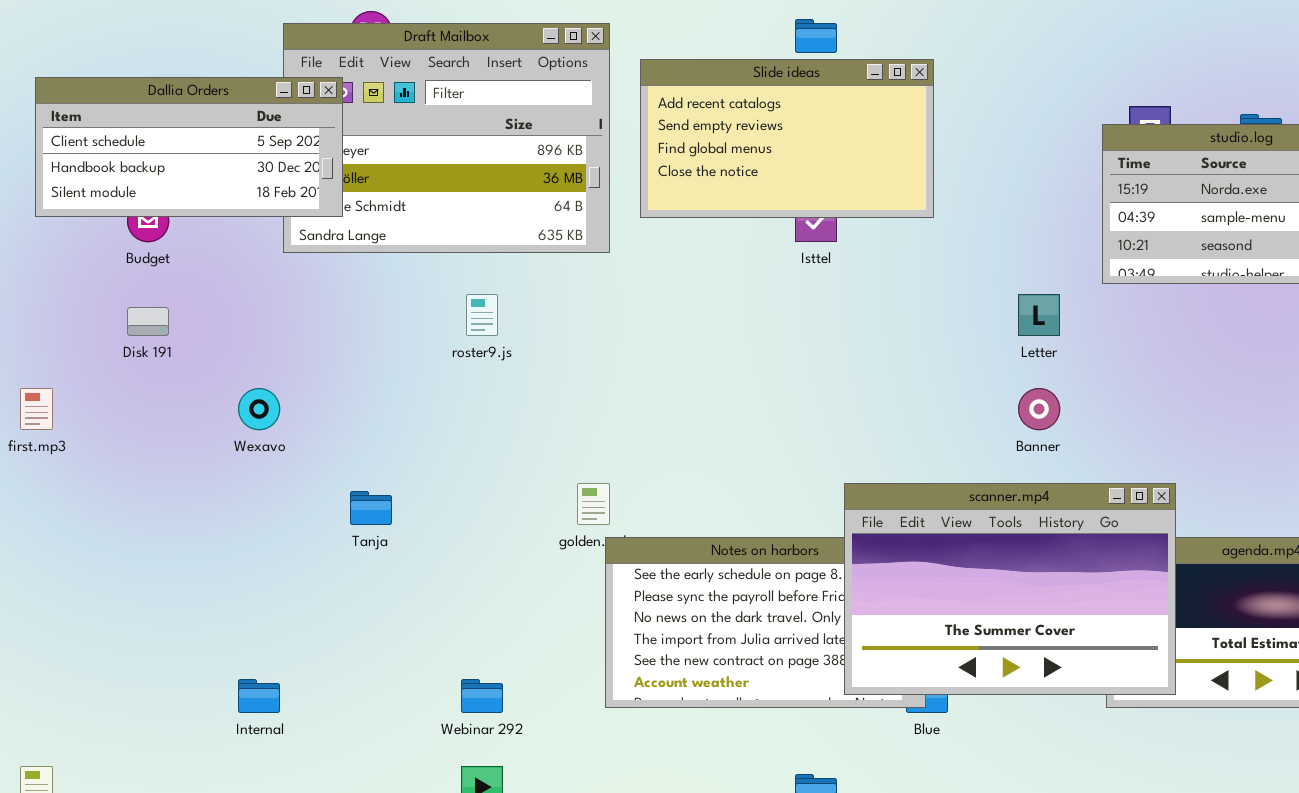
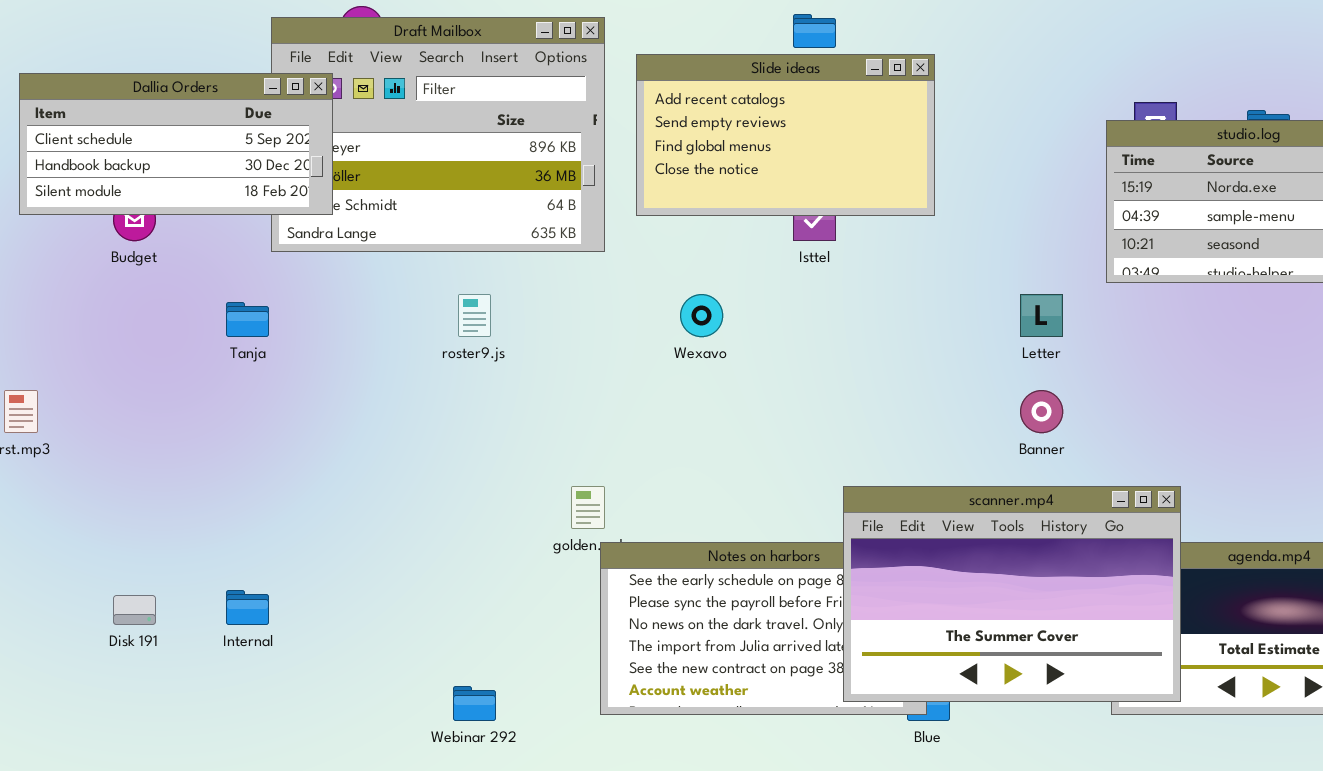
Disk 191: [127,307,169,336] -> [113,595,156,625], moved
Wexavo: [238,388,280,430] -> [680,294,723,337], moved
Tanja: [350,491,392,525] -> [226,302,269,337], moved
Internal: [238,679,280,713] -> [226,590,269,625], moved

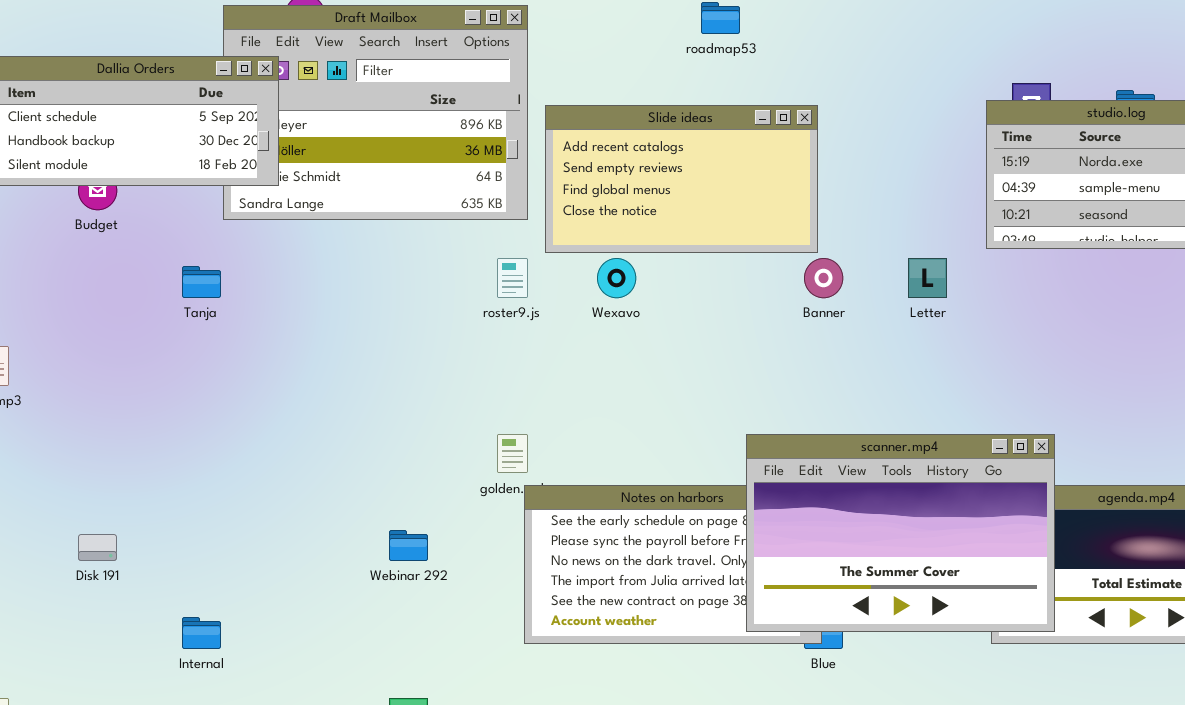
Slide ideas: [636,54,935,216] -> [545,105,818,253], moved
roster9.js: [458,294,491,337] -> [497,258,528,298], moved
Banner: [1020,390,1063,433] -> [804,258,843,298], moved
Internal: [226,590,269,625] -> [182,617,221,649], moved
Webinar 292: [453,686,496,721] -> [389,530,428,561], moved

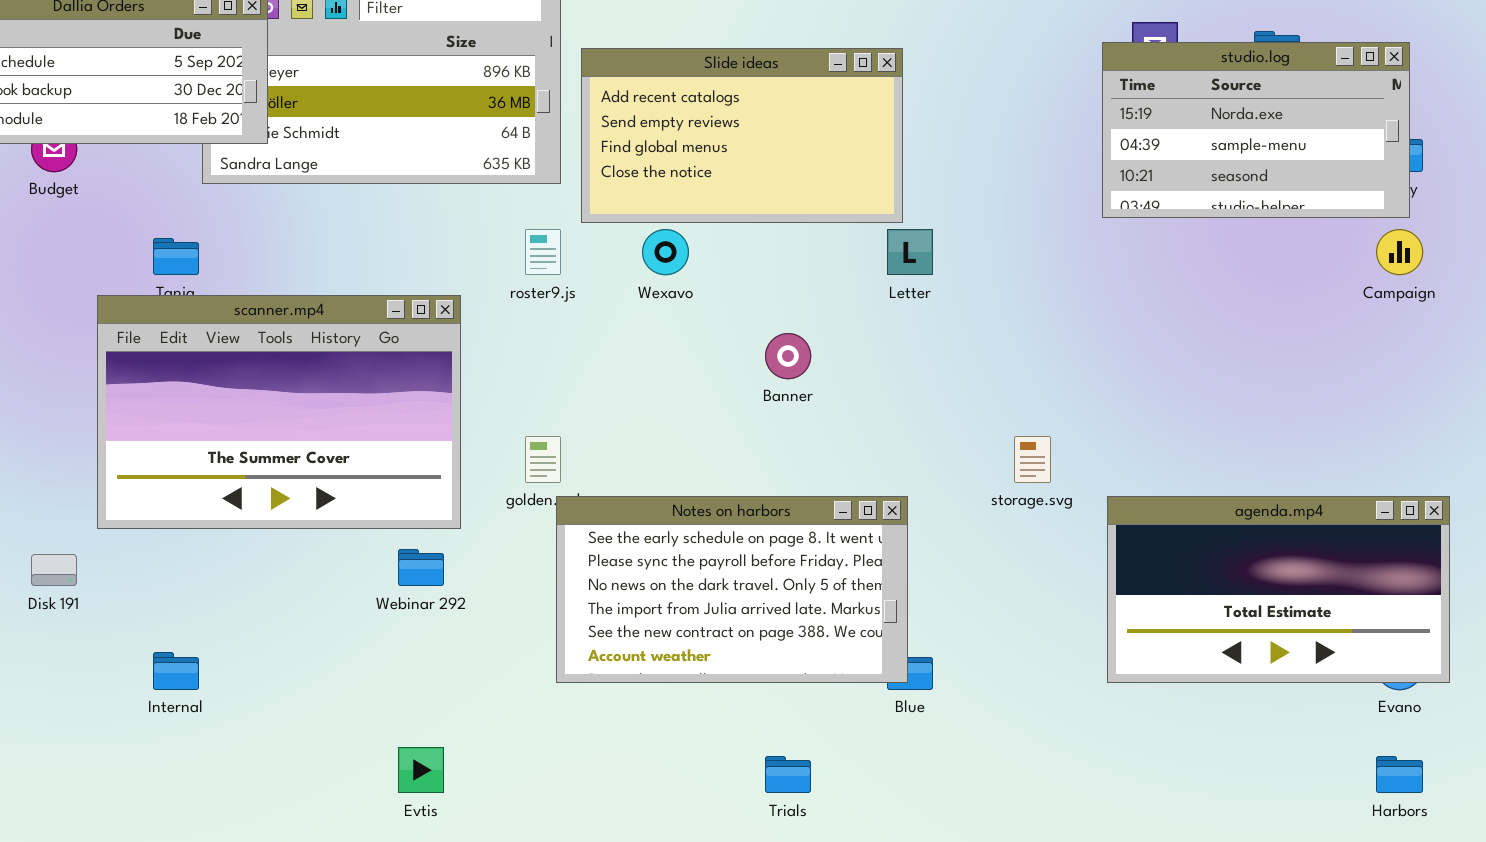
Banner: [804,258,843,298] -> [765,333,811,379], moved
Letter: [908,258,947,298] -> [887,229,933,275], moved
scanner.mp4: [746,434,1055,632] -> [97,295,461,529], moved

